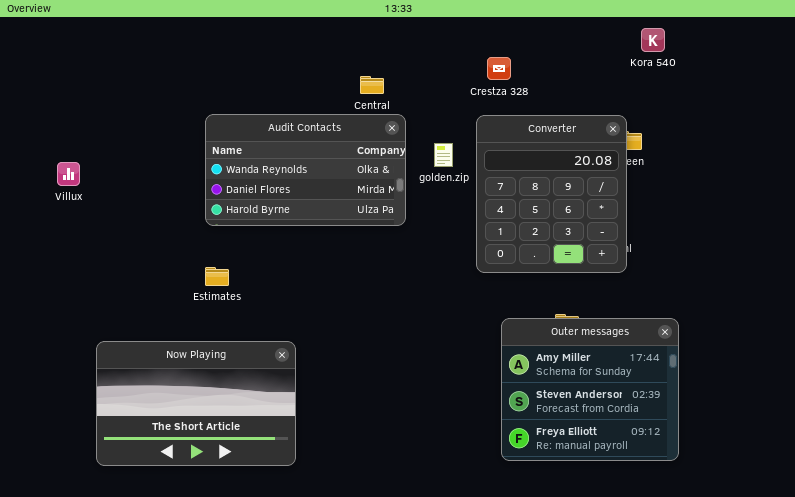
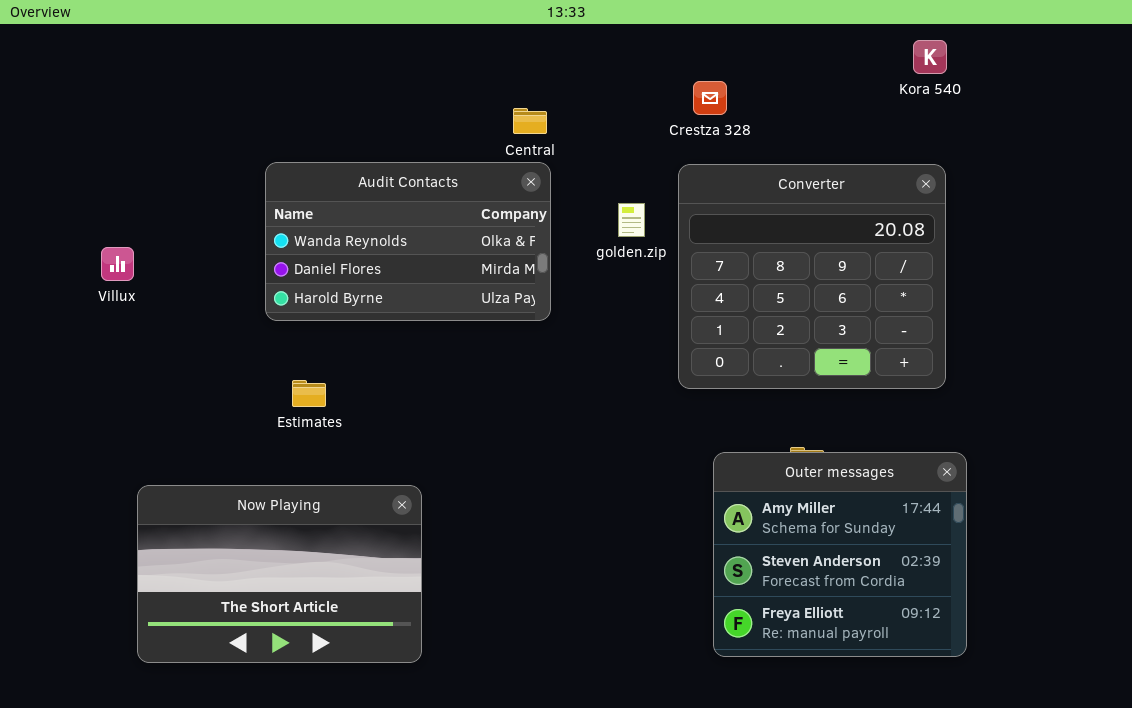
Audit Contacts: [205,114,406,226] -> [265,162,551,321], moved
Converter: [476,115,627,273] -> [678,164,946,389], resized
Villux: [57,162,80,186] -> [101,247,134,281], moved

